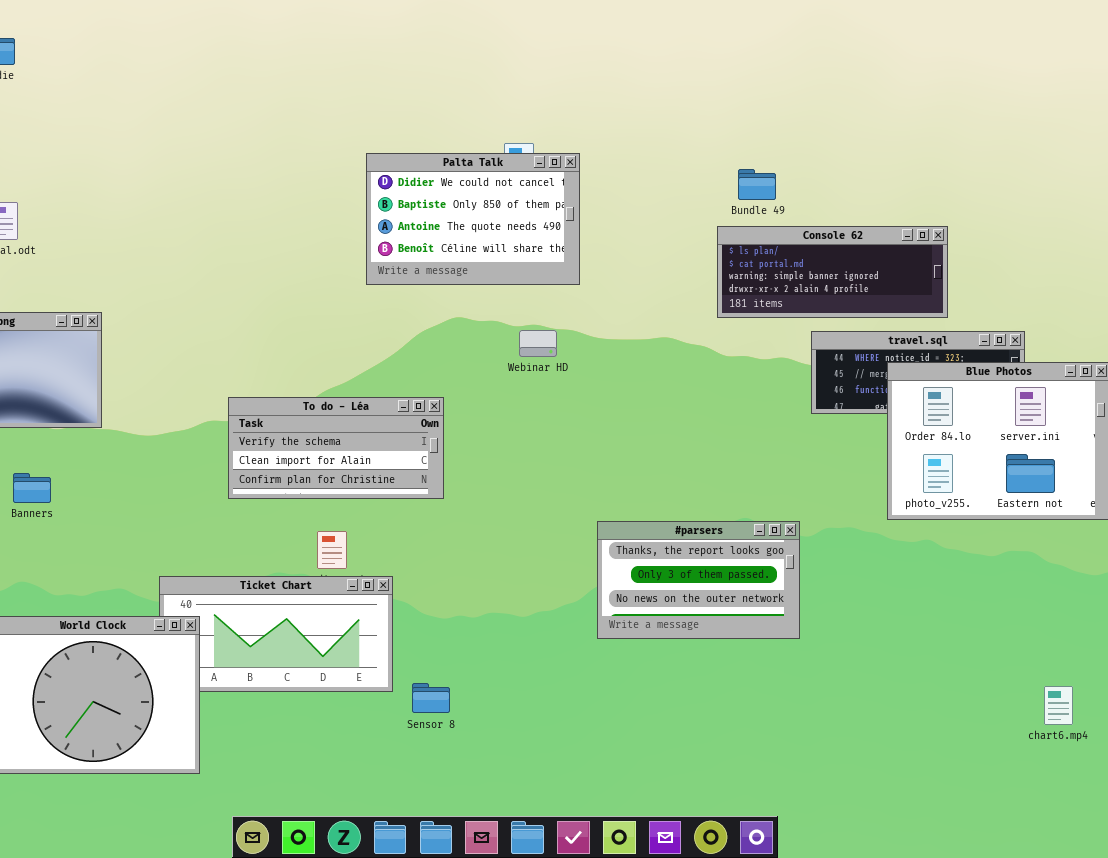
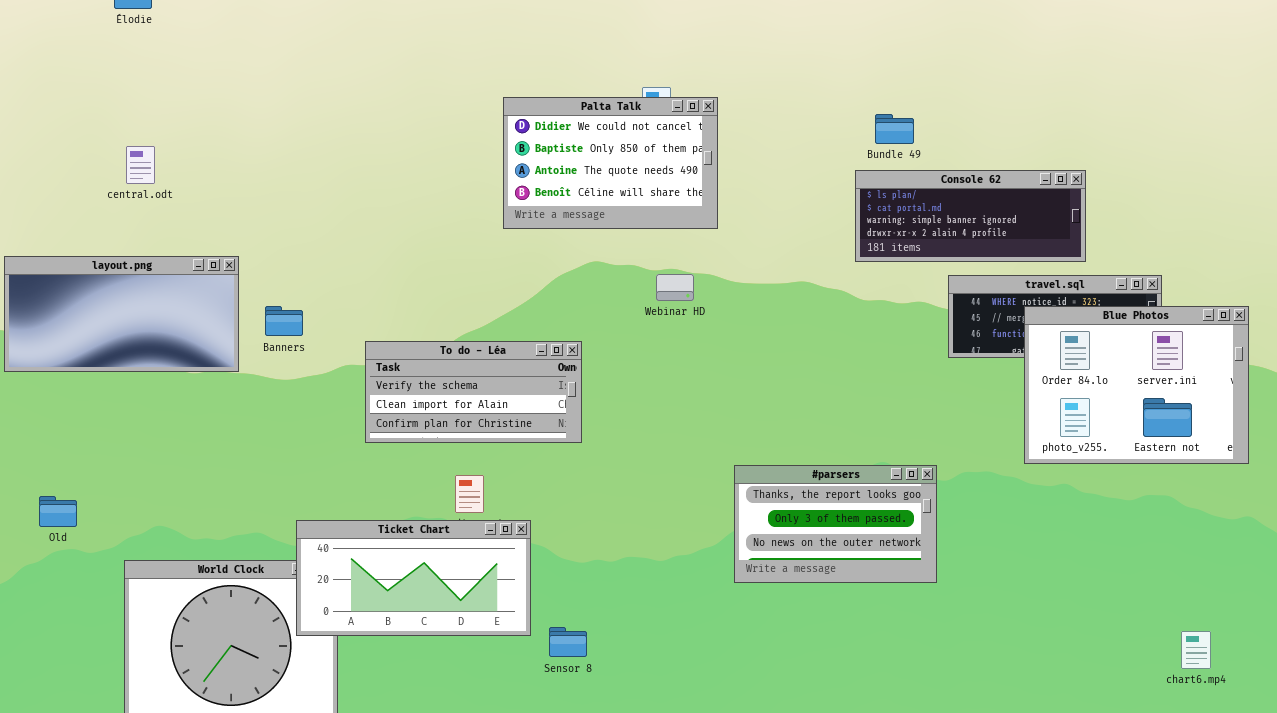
Banners: [13,473,51,503] -> [265,306,303,336], moved
Ticket Chart: [159,576,393,692] -> [296,520,531,636], raised

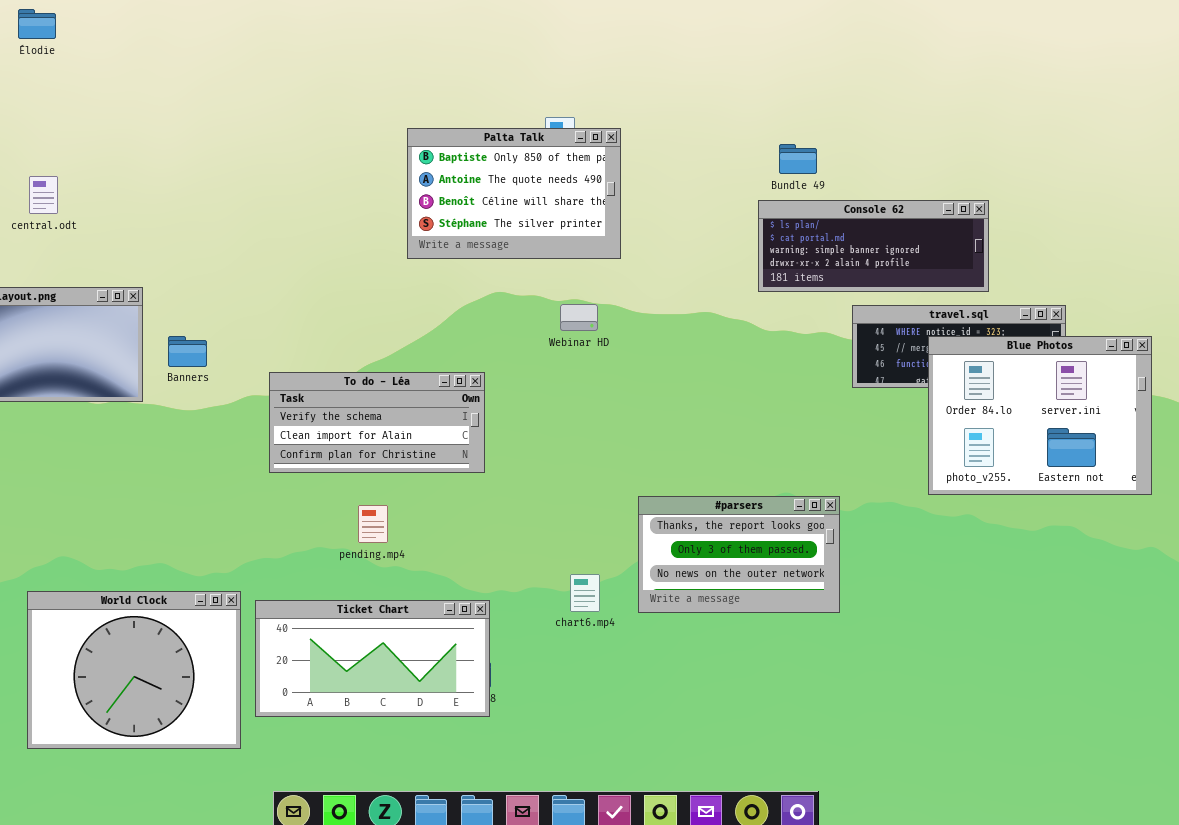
Palta Talk: [503,97,718,229] -> [407,128,621,259], scrolled down 1 row
Ticket Chart: [296,520,531,636] -> [255,600,490,717], moved
chart6.mp4: [1181,631,1211,669] -> [570,574,600,612], moved

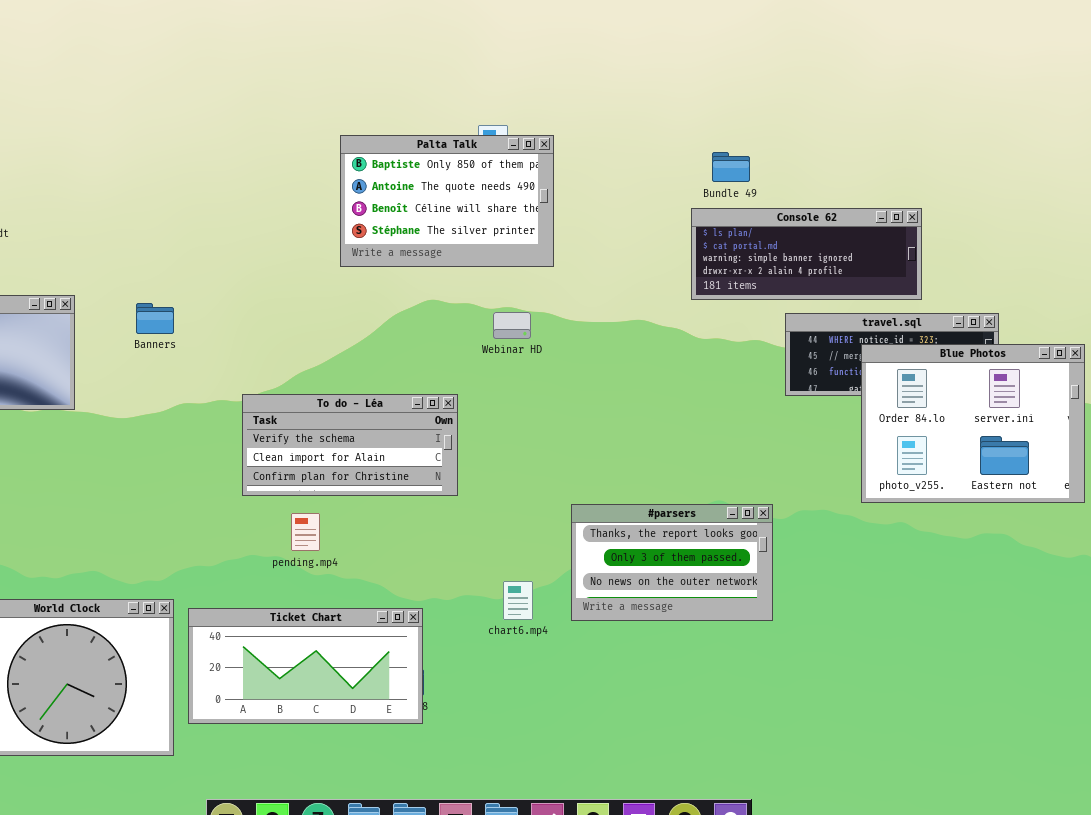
Banners: [168,336,207,367] -> [136,303,174,334], moved
To do - Léa: [269,372,485,473] -> [242,394,458,496], moved

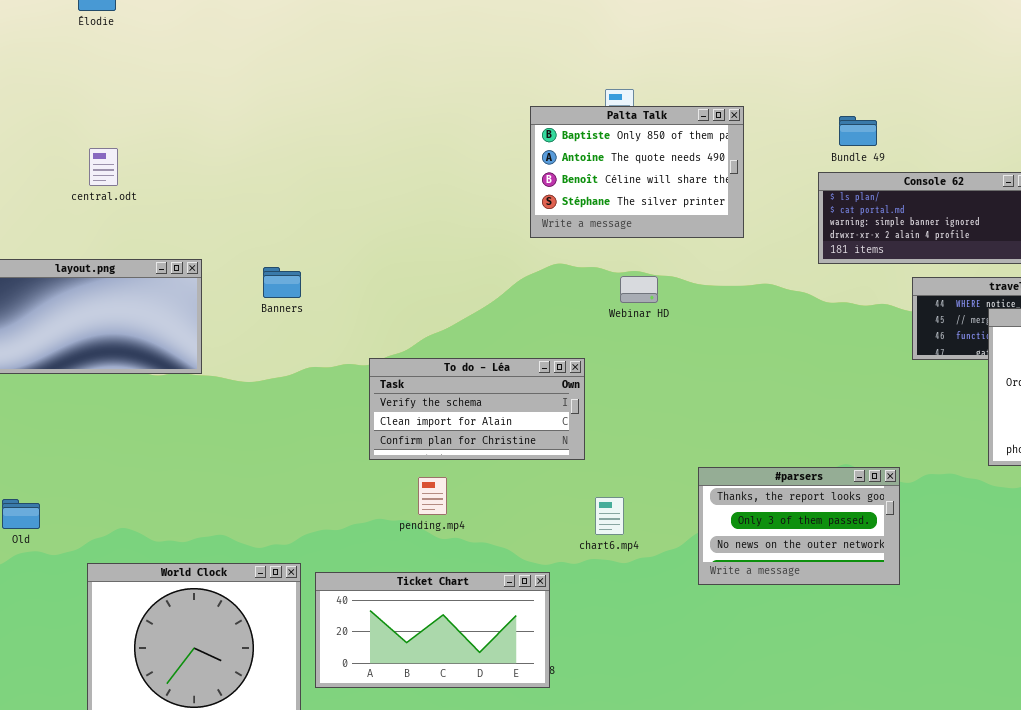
Palta Talk: [340,135,554,267] -> [530,106,744,238], moved
chart6.mp4: [503,581,533,620] -> [595,497,624,535], moved

